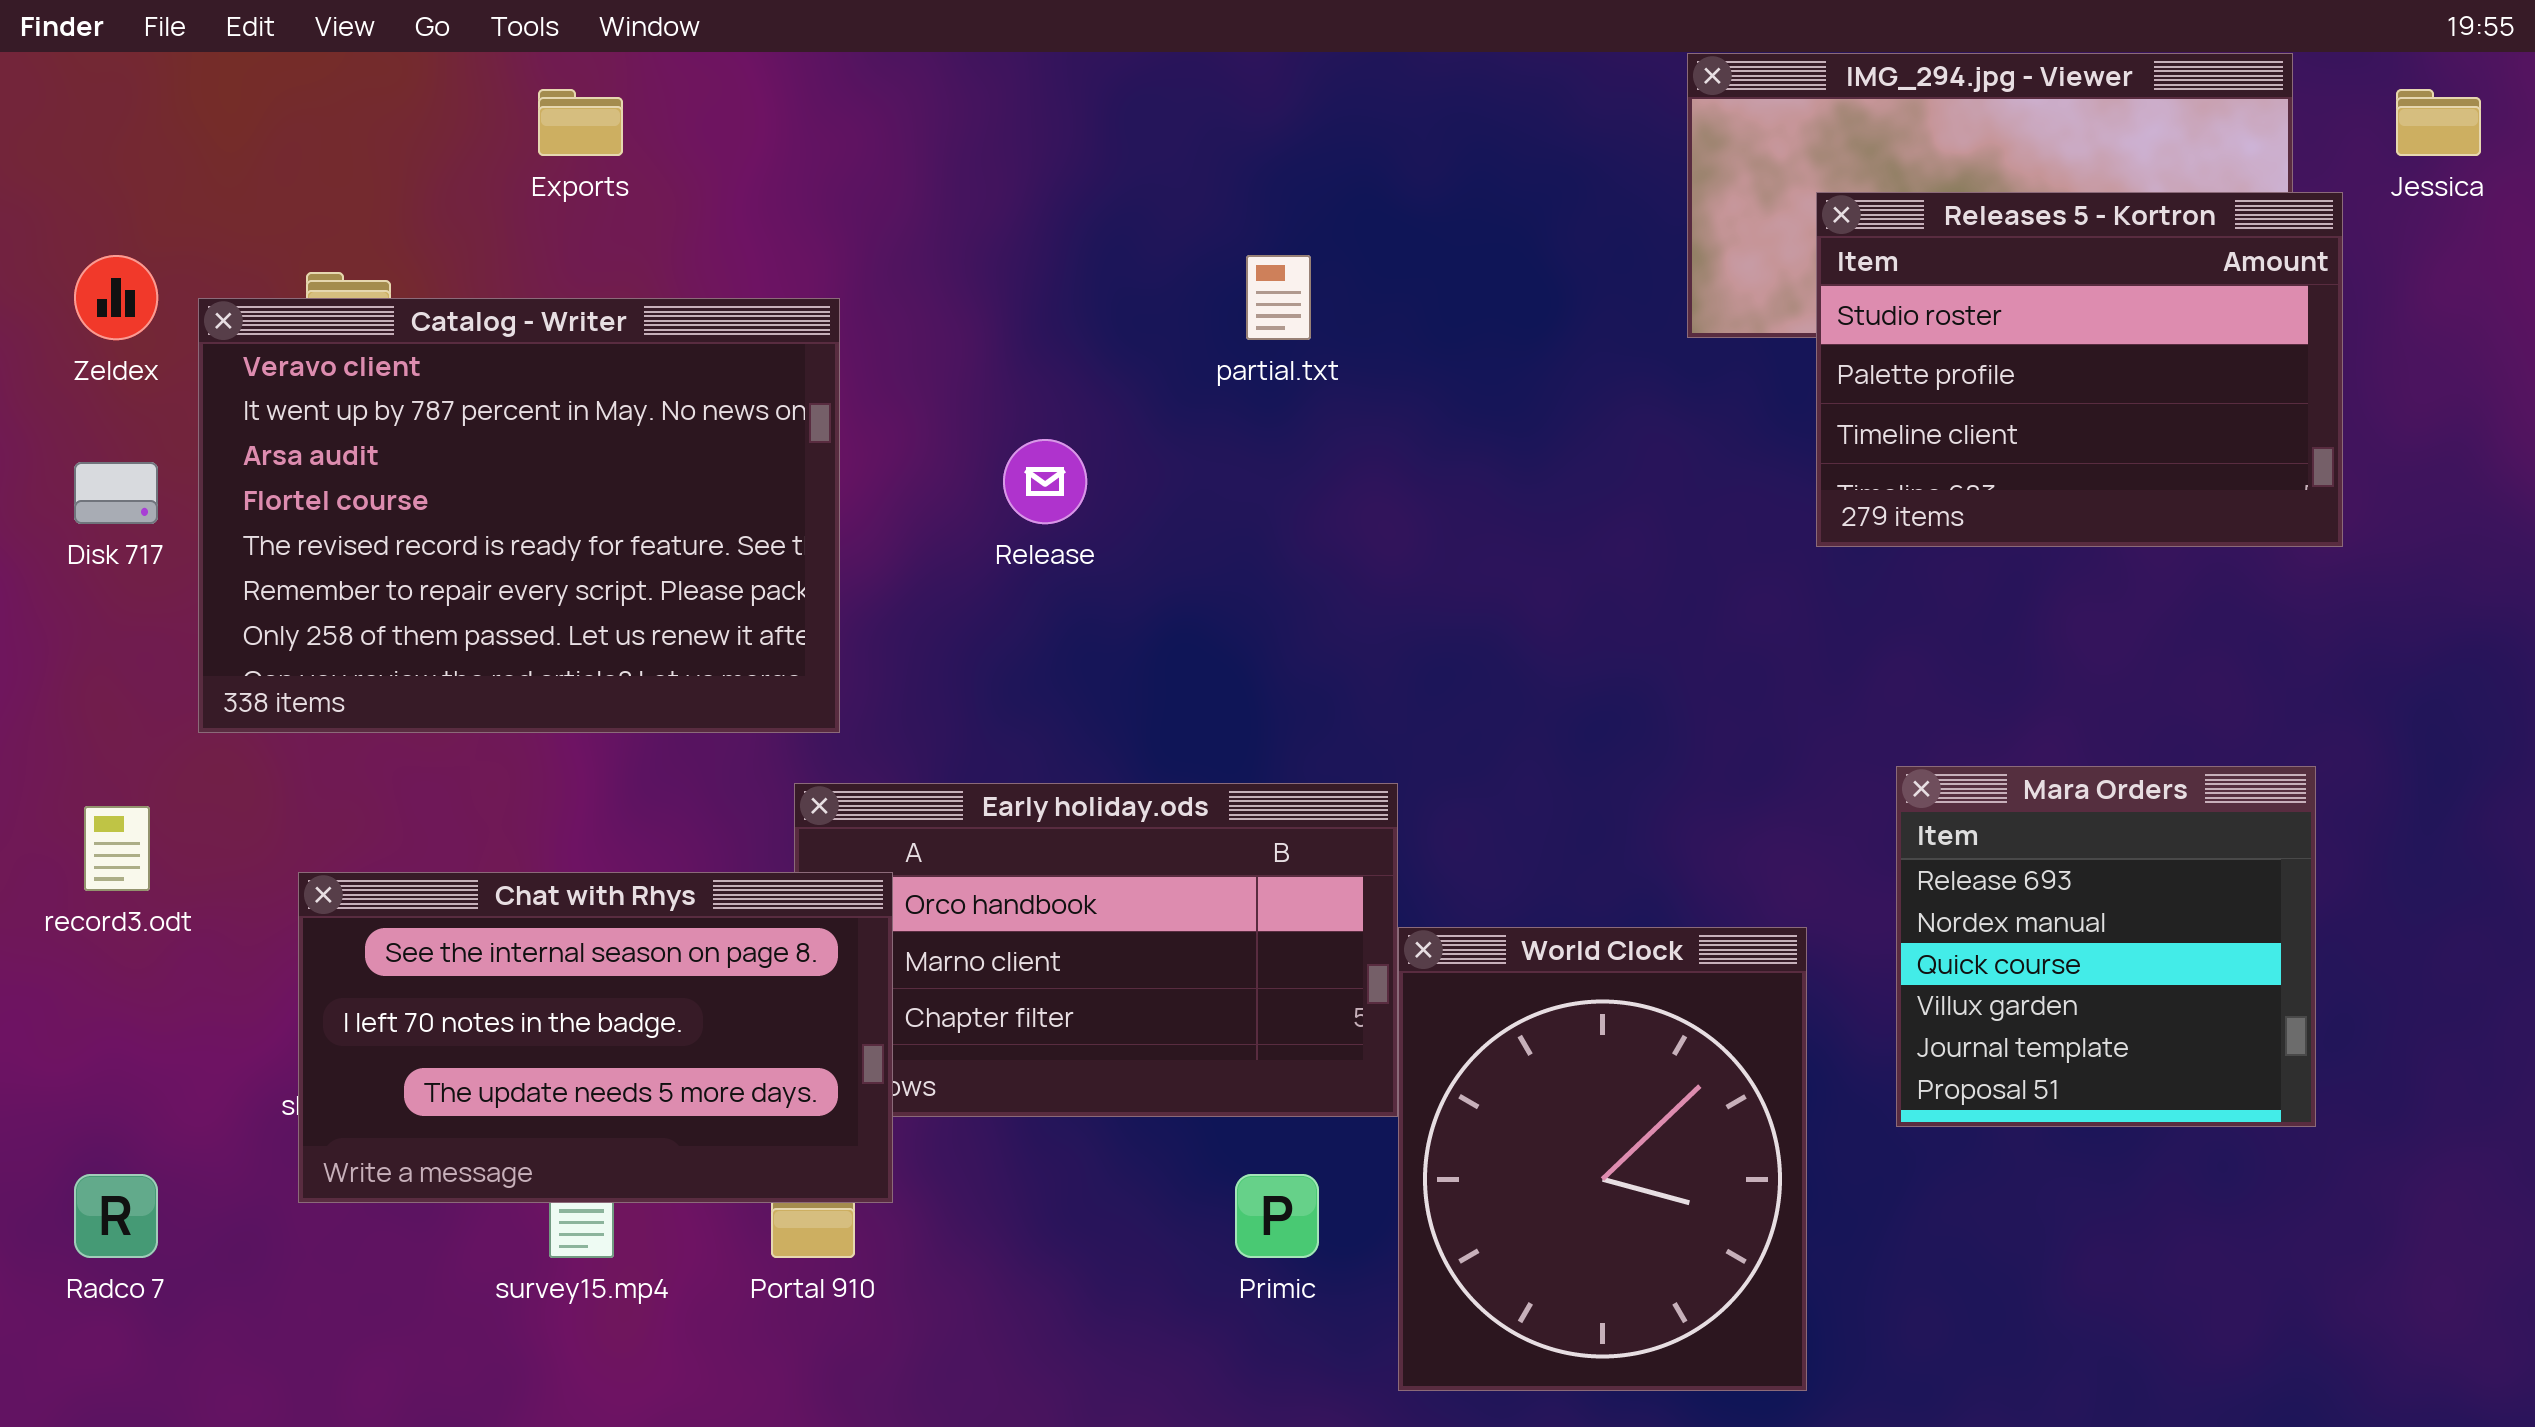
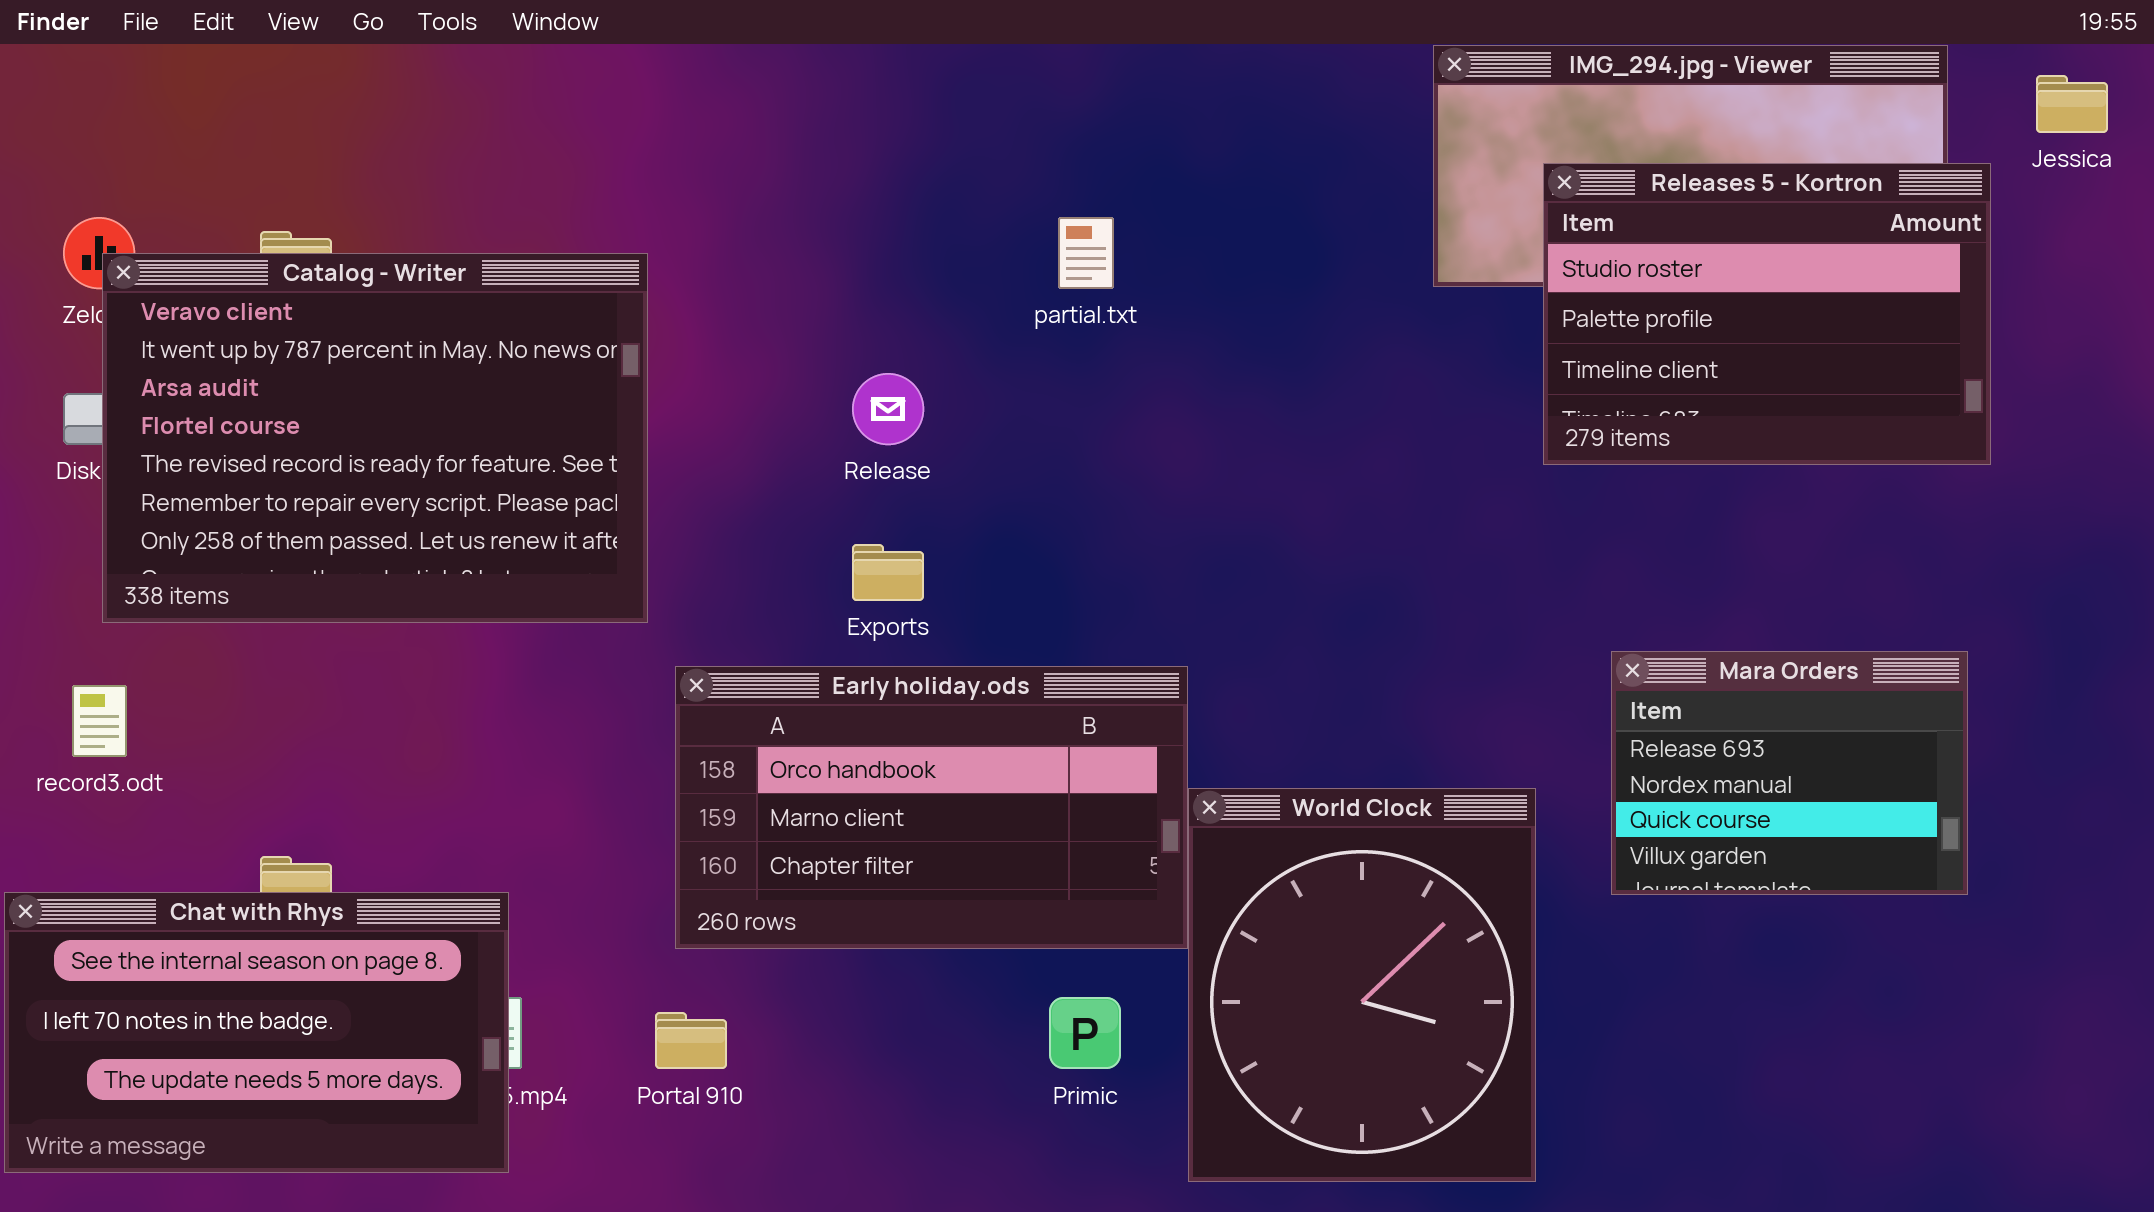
Exports: [538,89,623,156] -> [852,544,924,601], moved
Catalog - Writer: [198,298,840,733] -> [102,253,648,623], moved
Mara Orders: [1896,766,2316,1127] -> [1611,651,1968,895], resized
Chat with Rhys: [298,872,893,1203] -> [4,892,509,1173], moved

